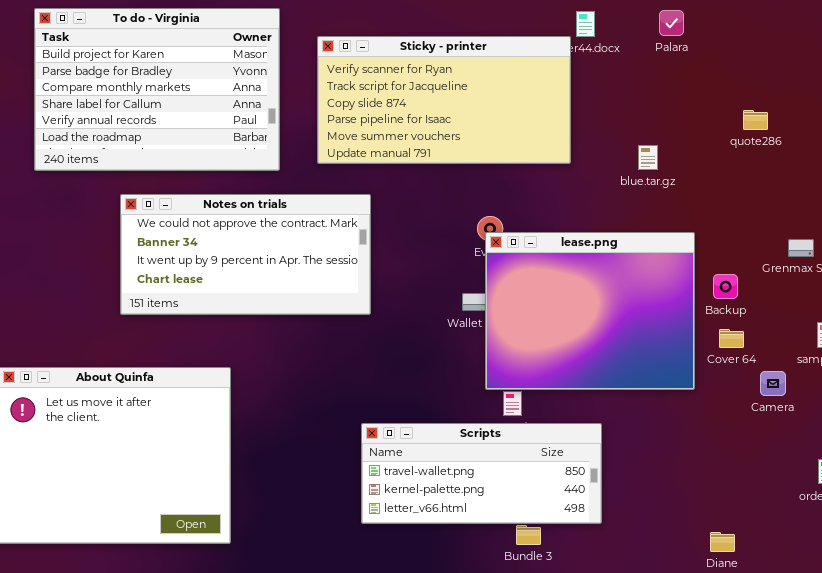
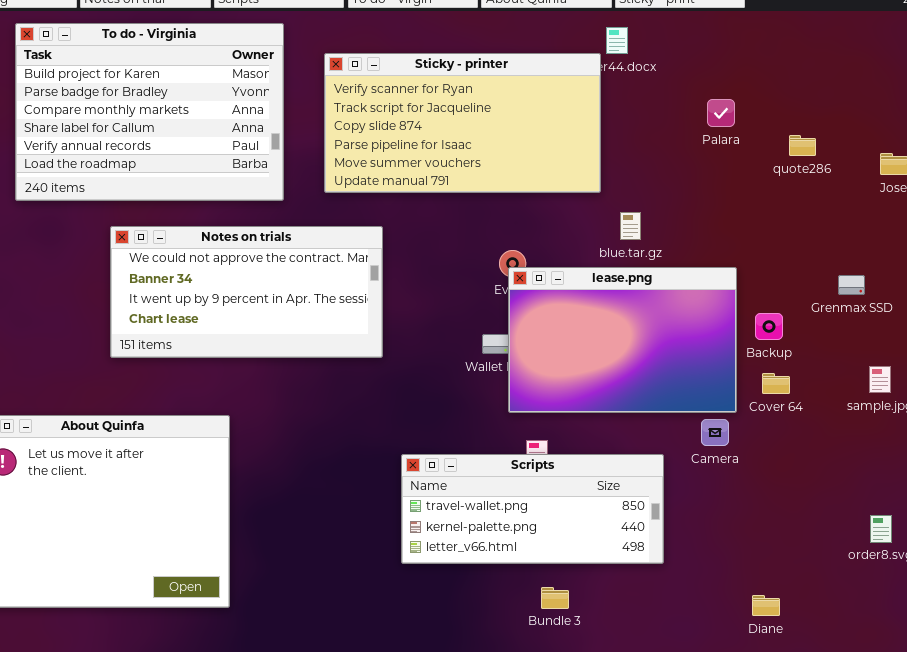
Palara: [659,10,684,36] -> [707,99,735,127], moved
blue.tar.gz: [638,145,658,170] -> [620,212,641,240], moved
lease.png: [485,232,695,390] -> [508,267,737,413], resized
Camera: [760,371,786,396] -> [701,419,729,446], moved
Scripts: [361,423,602,524] -> [401,454,664,564], moved

